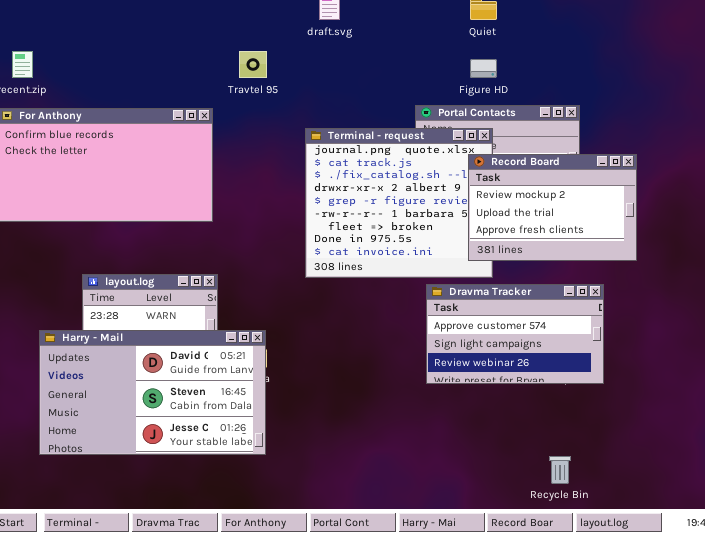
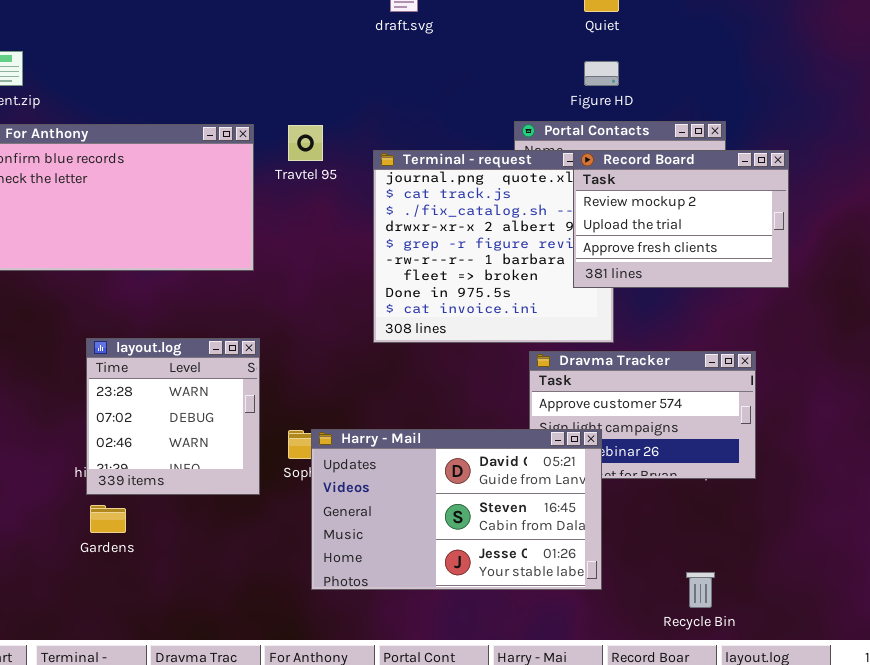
Travtel 95: [239,51,267,78] -> [288,125,323,161], moved
Record Board: [468,154,637,261] -> [573,150,789,288], moved
Harry - Mail: [39,330,266,455] -> [311,429,602,590], moved

